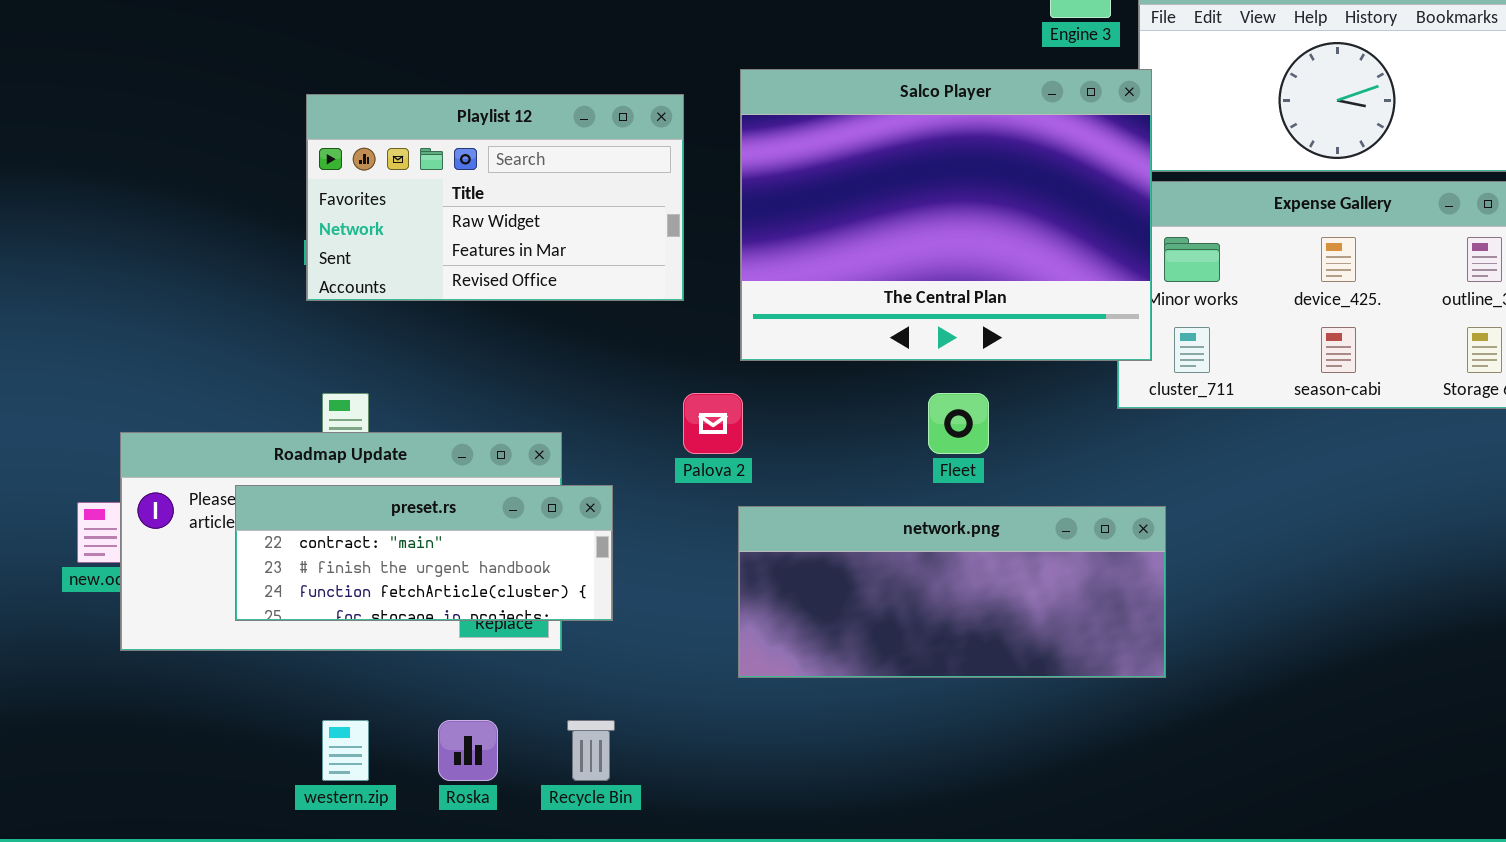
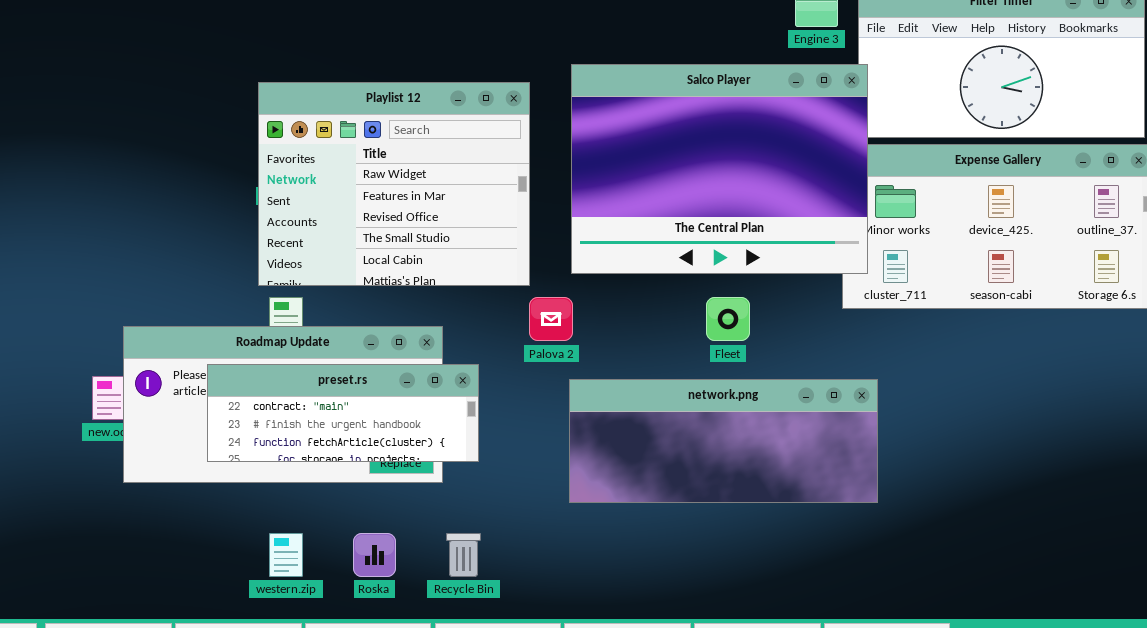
Playlist 12: [306,94,684,301] -> [258,82,530,286], resized

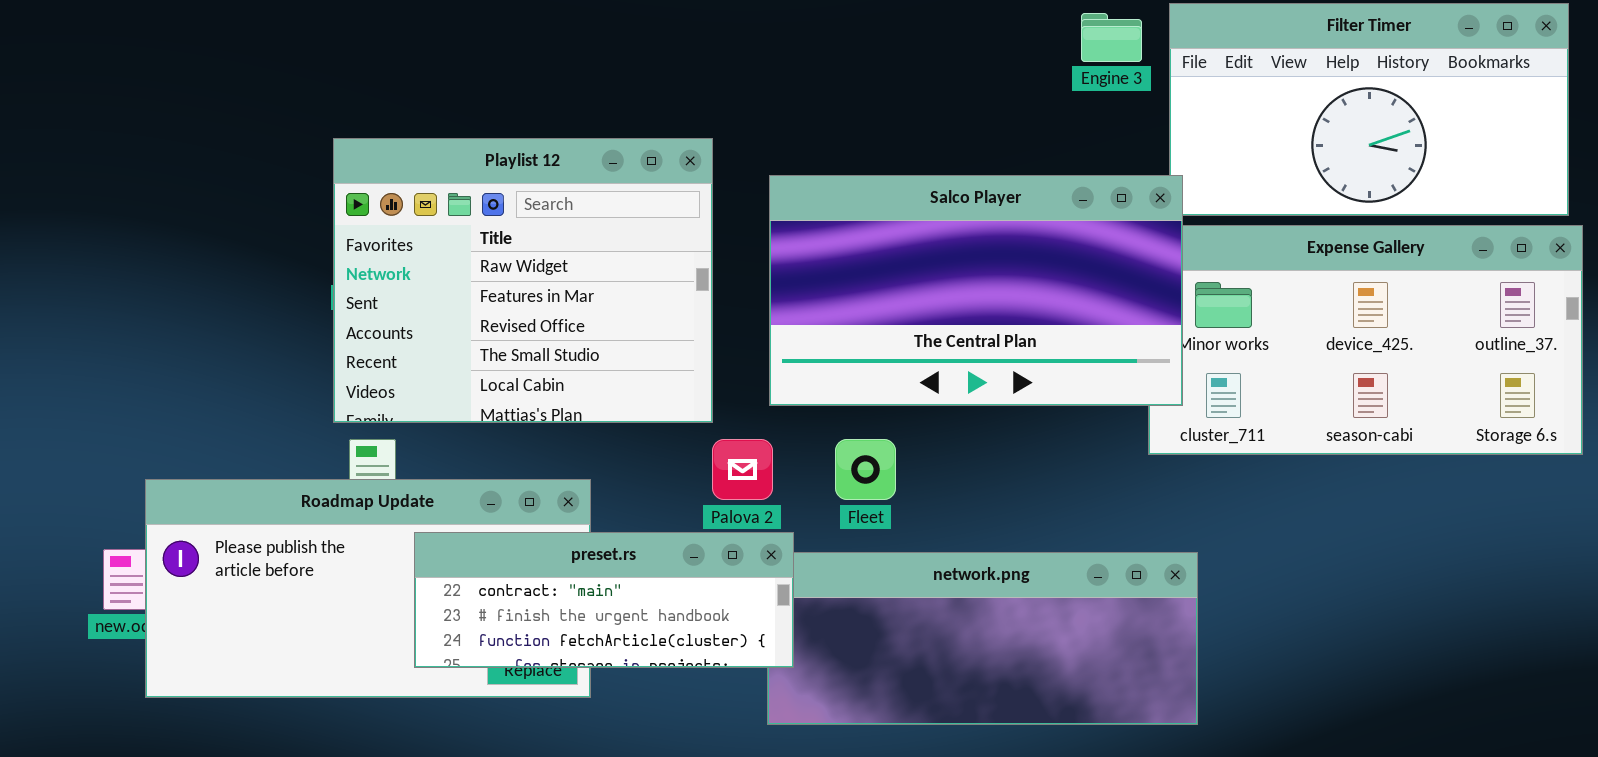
Salco Player: [571,64,868,274] -> [769,175,1183,406], resized
Fleet: [706,297,750,341] -> [835,439,896,500], moved
preset.rs: [207,364,479,462] -> [414,532,794,668], moved

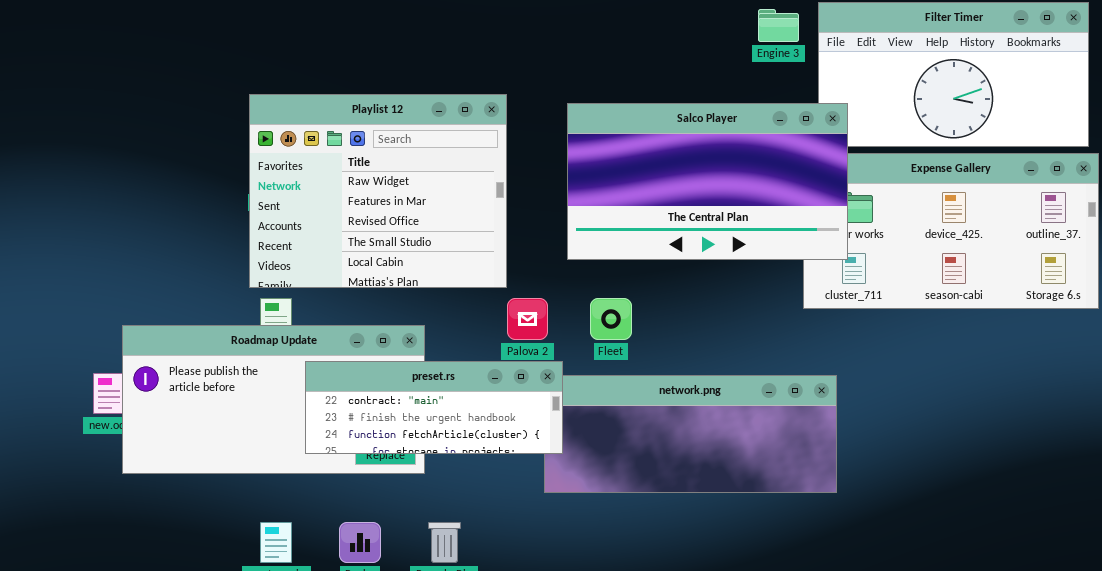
Salco Player: [769,175,1183,406] -> [567,103,848,260], moved

